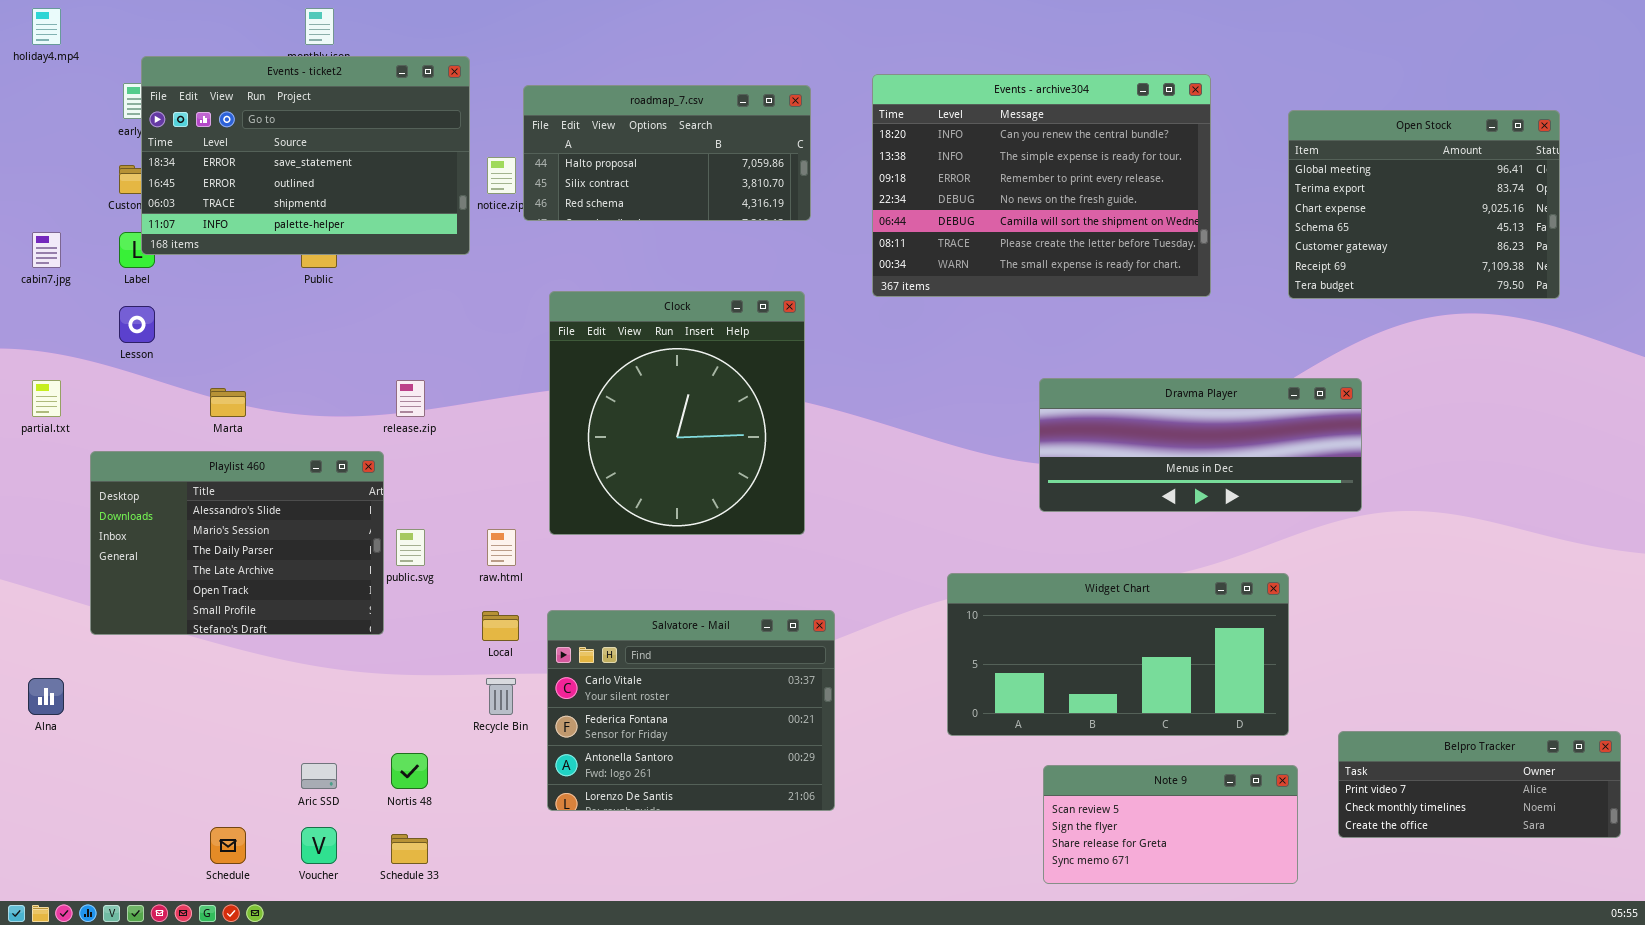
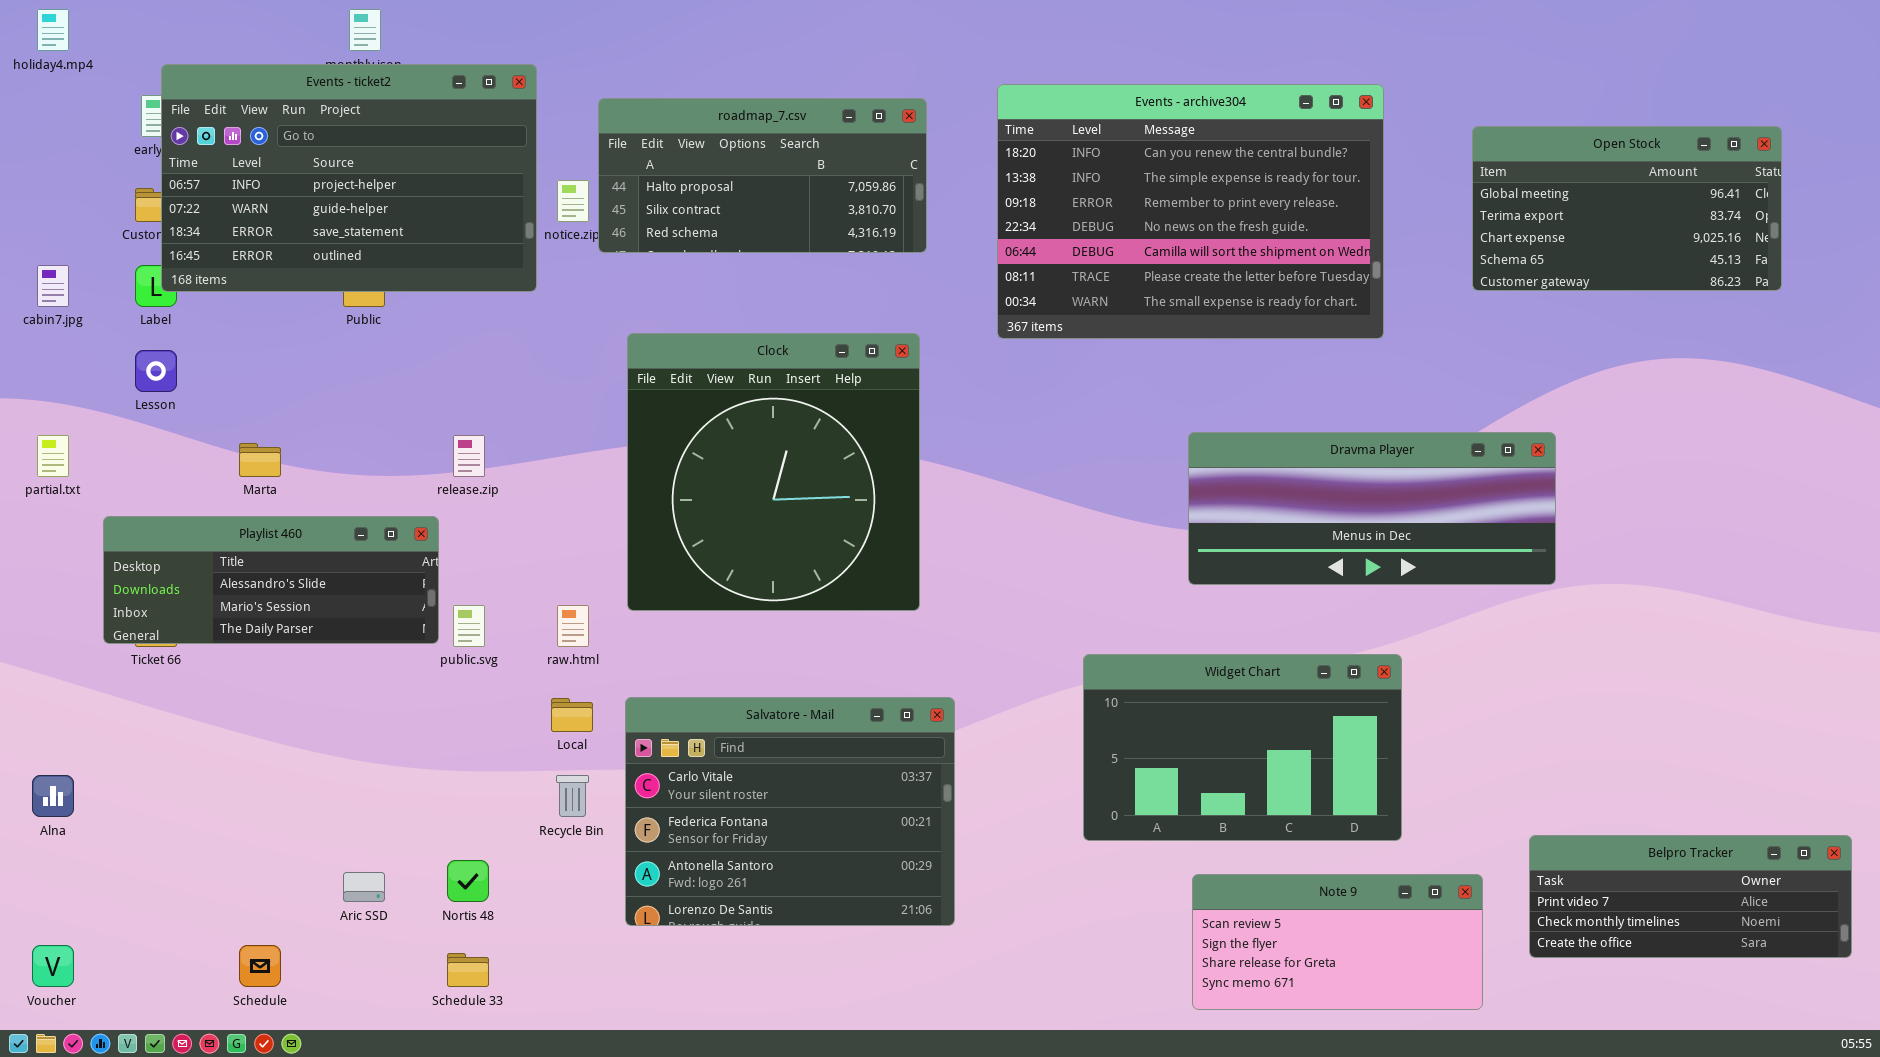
Events - ticket2: [141,56,470,255] -> [161,64,537,292], scrolled up 2 rows
Open Stock: [1288,110,1560,299] -> [1472,126,1782,291], resized
Playlist 460: [90,451,384,635] -> [103,516,439,644], resized
Widget Chart: [947,573,1289,736] -> [1083,654,1402,841], resized
Voucher: [301,827,337,864] -> [32,945,74,987], moved

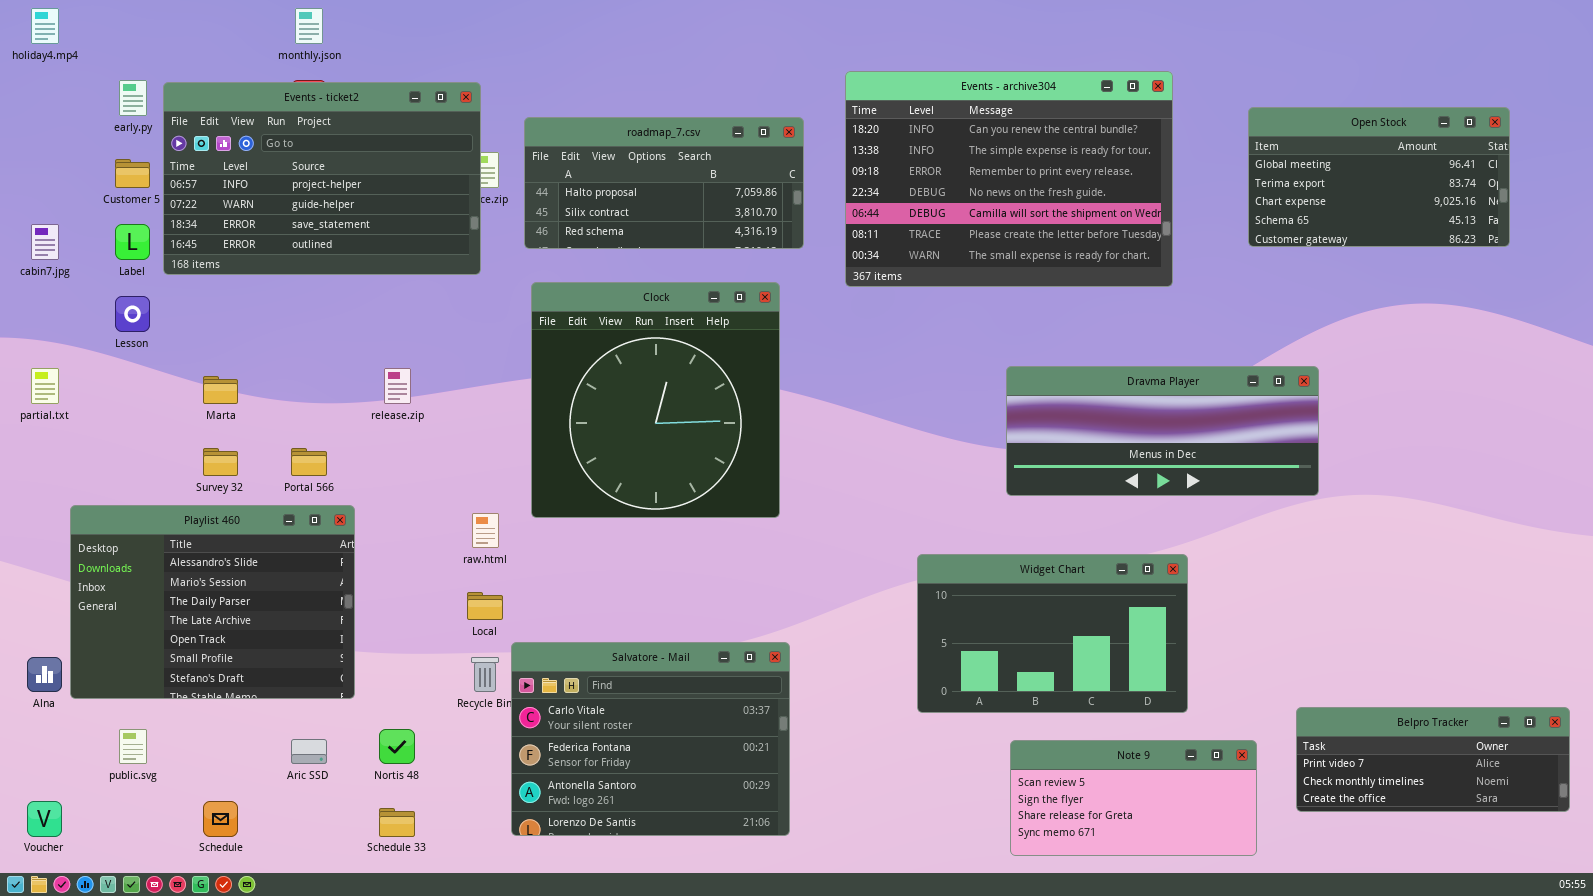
Events - ticket2: [161,64,537,292] -> [163,82,481,275], moved
roadmap_7.csv: [598,98,927,253] -> [524,117,804,249], moved
Playlist 460: [103,516,439,644] -> [70,505,355,699], moved, resized
public.svg: [453,605,485,647] -> [119,729,147,764], moved
Salvatore - Mail: [625,697,955,926] -> [511,642,790,836], moved

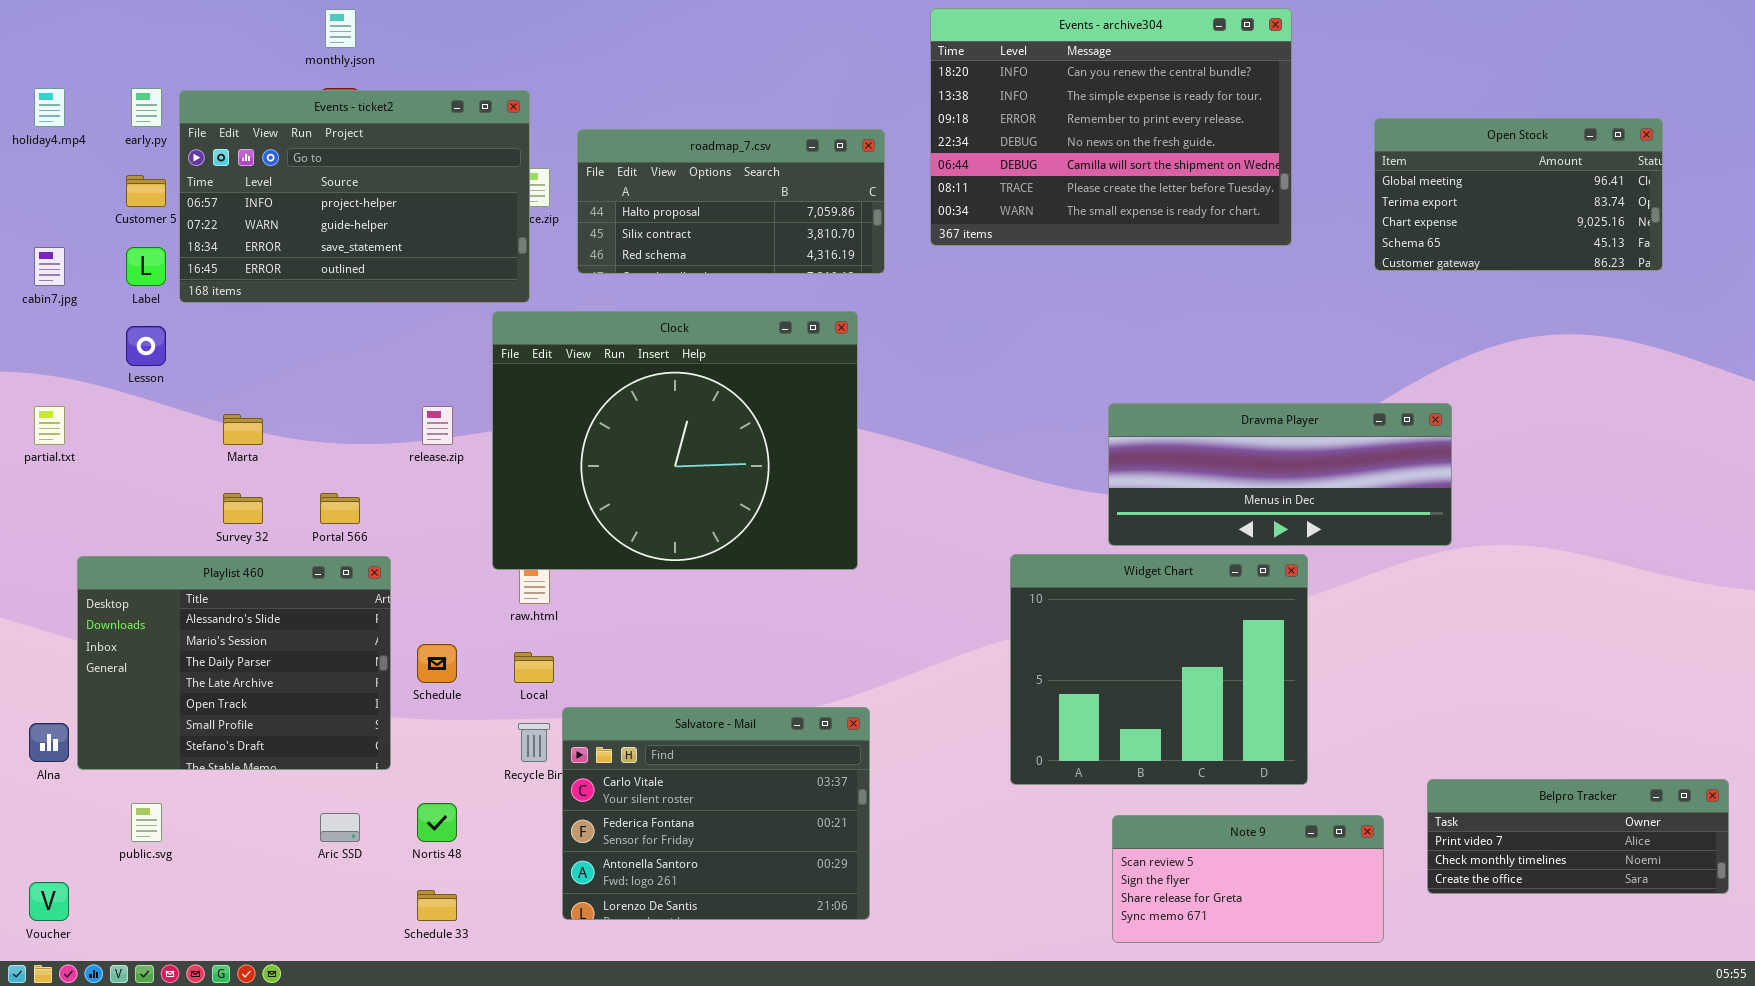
holiday4.mp4: [31,8,59,44] -> [34,88,65,127], moved
Events - archive304: [845,71,1173,287] -> [930,8,1292,246], moved
Clock: [531,282,780,518] -> [492,311,858,570], resized
Widget Chart: [917,554,1188,713] -> [1010,554,1308,785], resized
Schedule: [203,801,238,837] -> [417,644,457,683], moved

